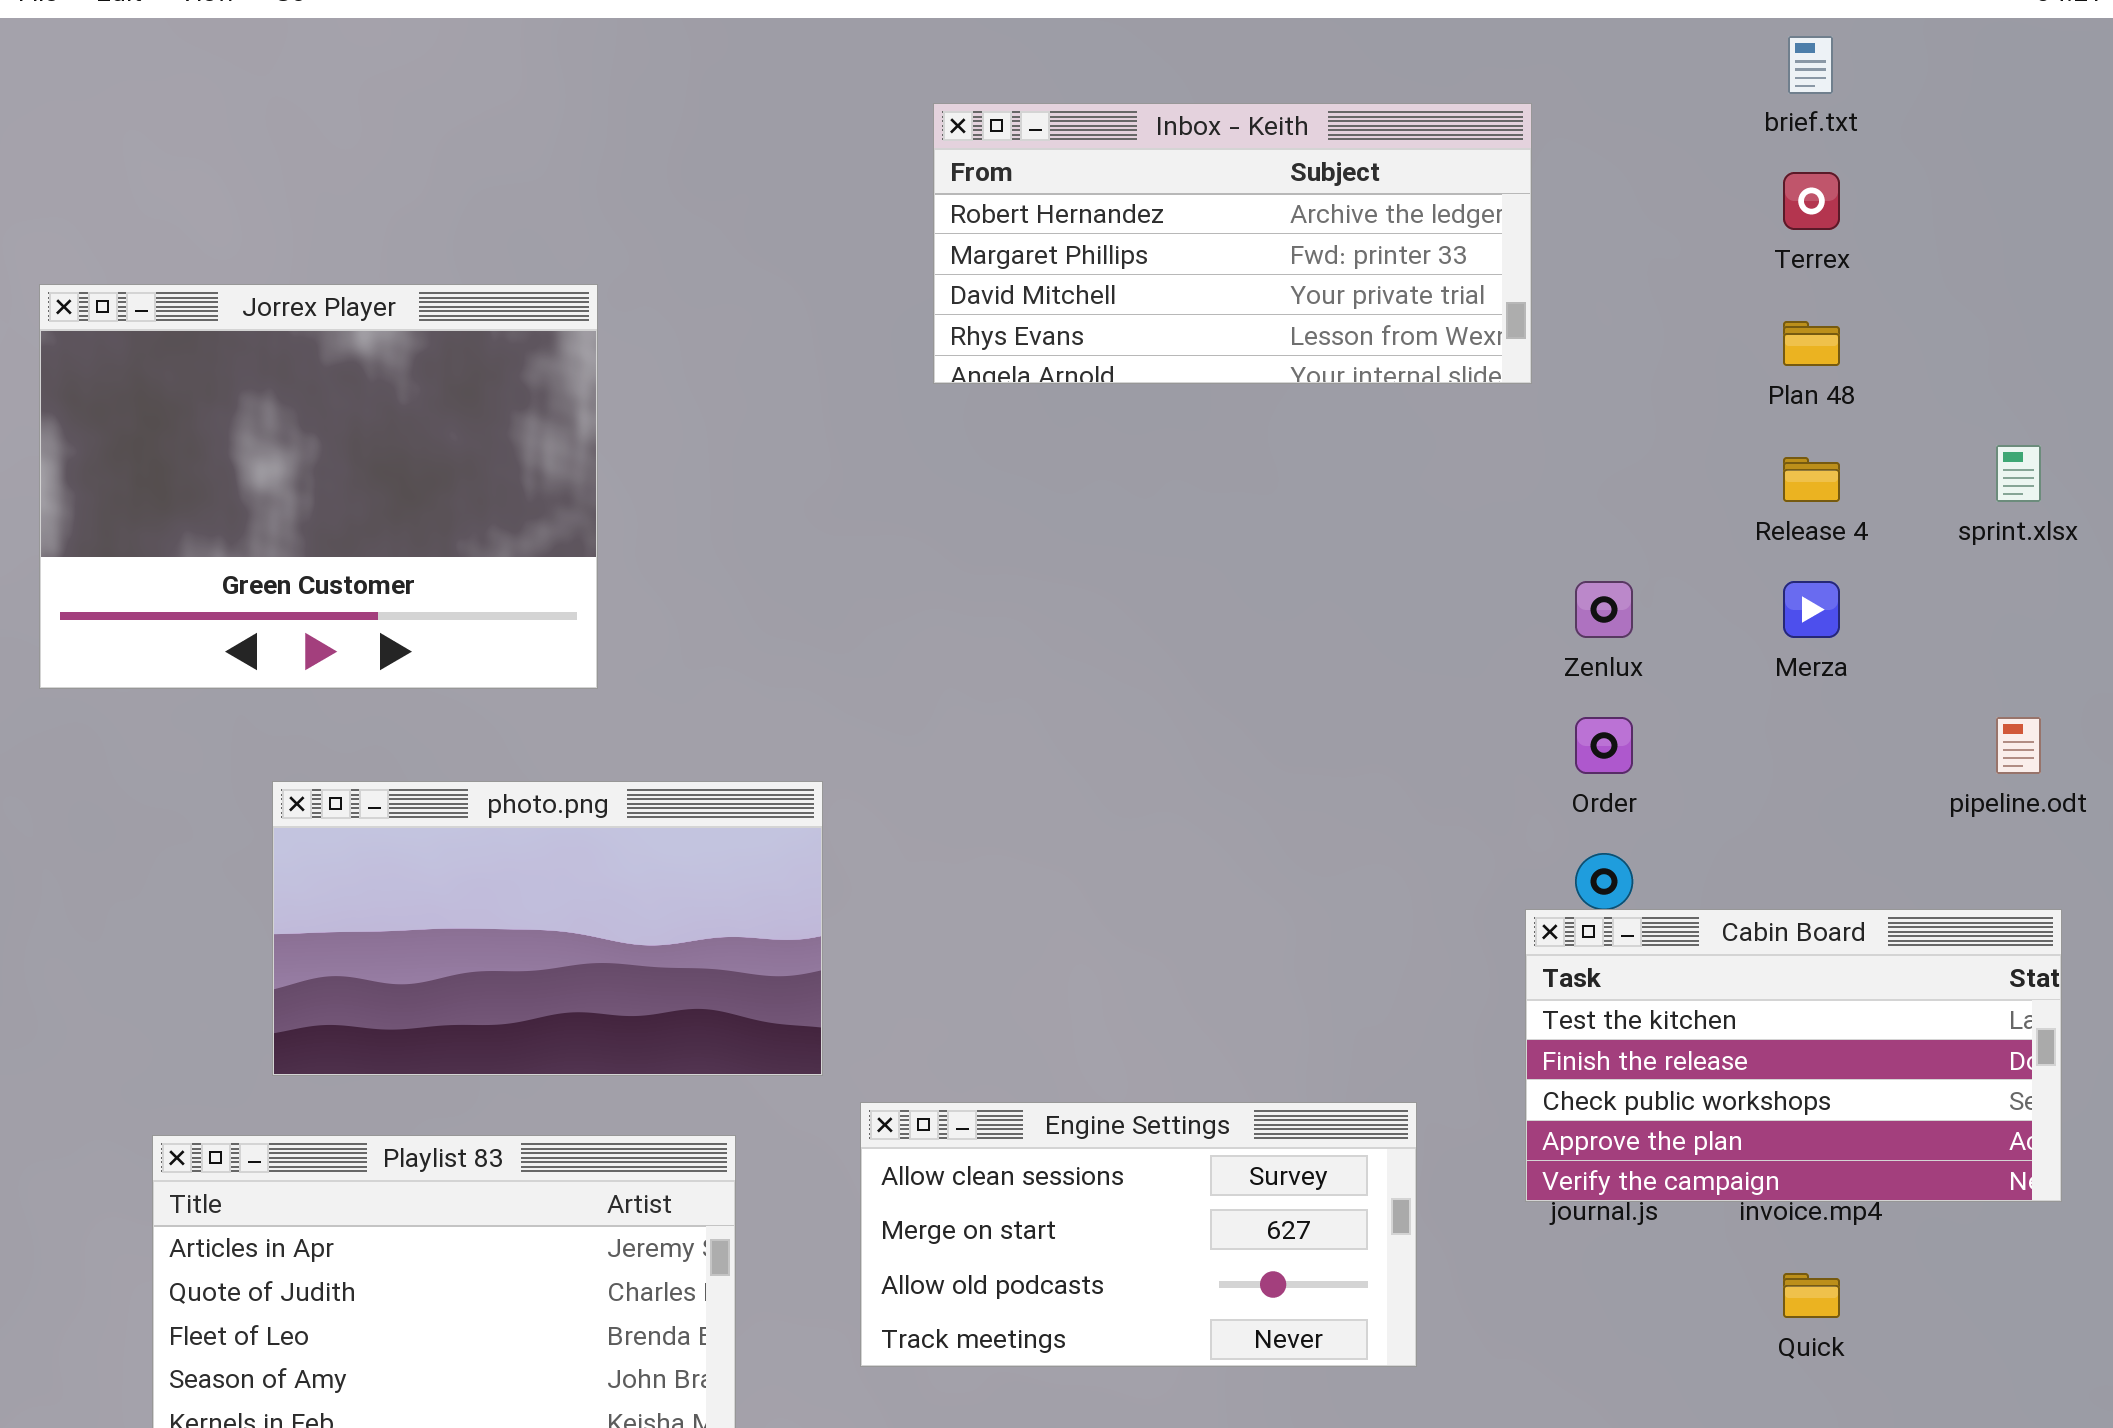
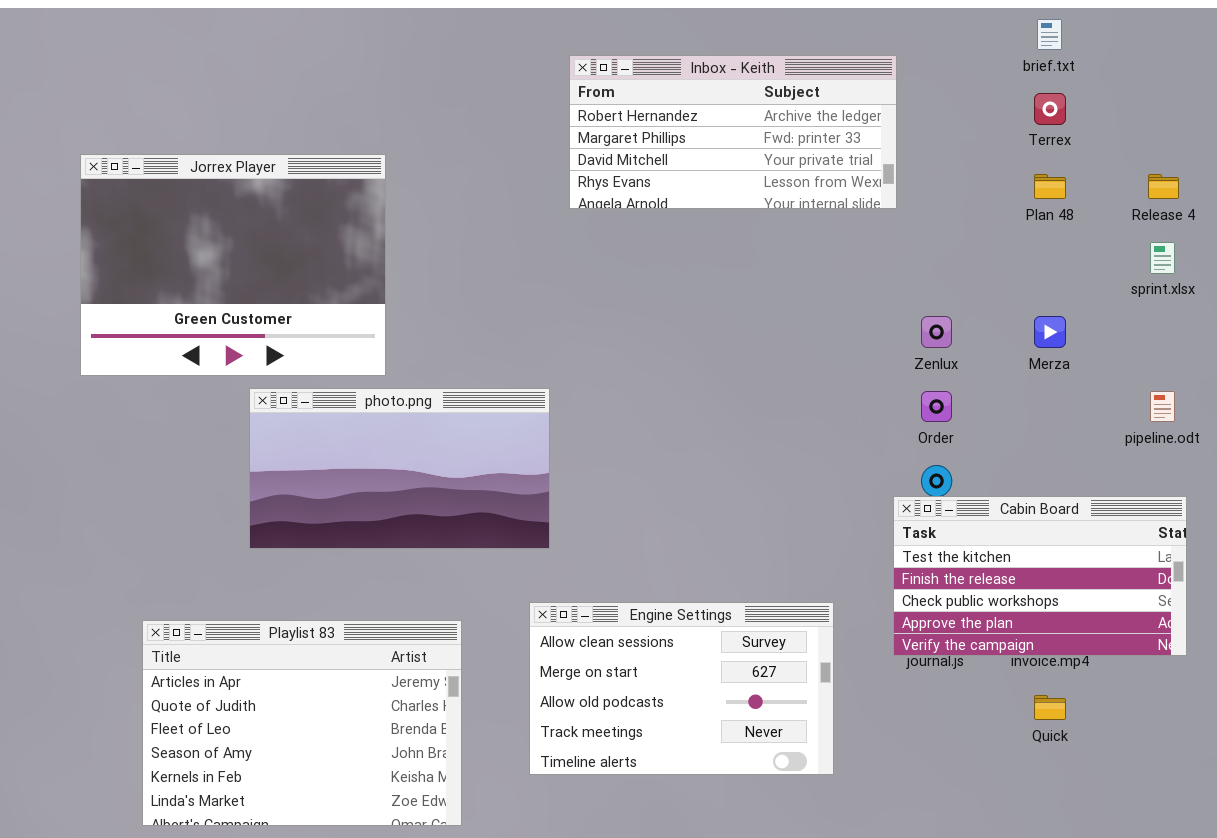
Release 4: [1783,457,1840,502] -> [1148,174,1179,199], moved
photo.png: [272,781,823,1076] -> [249,388,550,549], moved
Engine Settings: [860,1102,1417,1367] -> [529,602,834,775], resized

